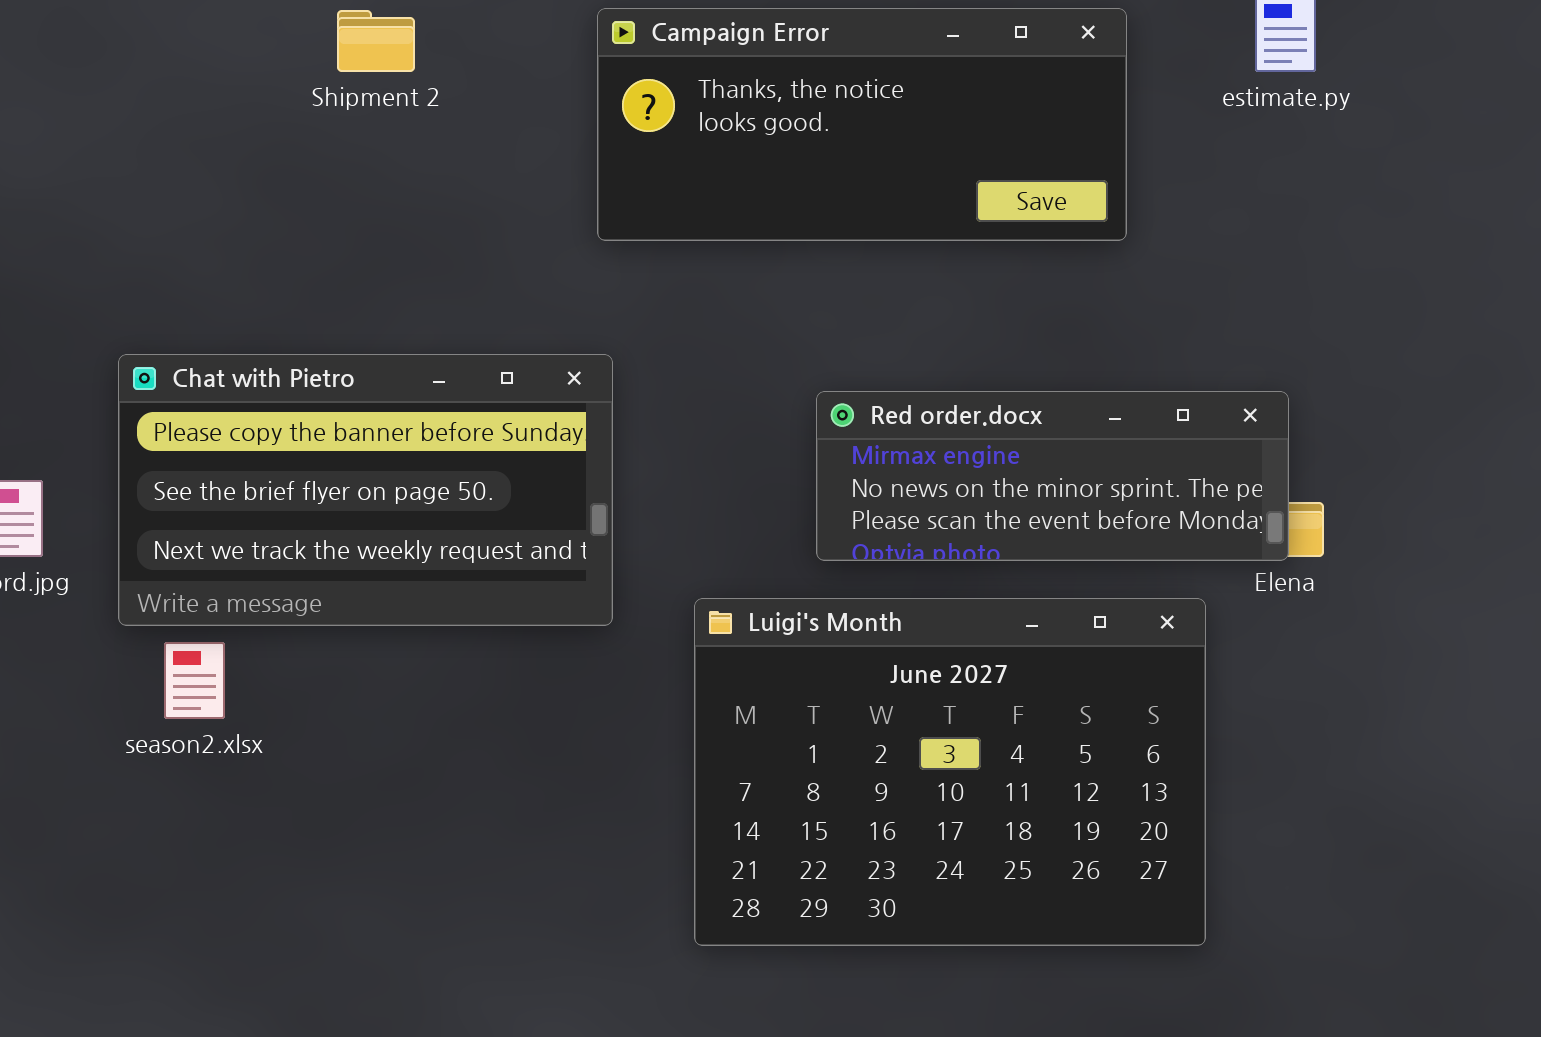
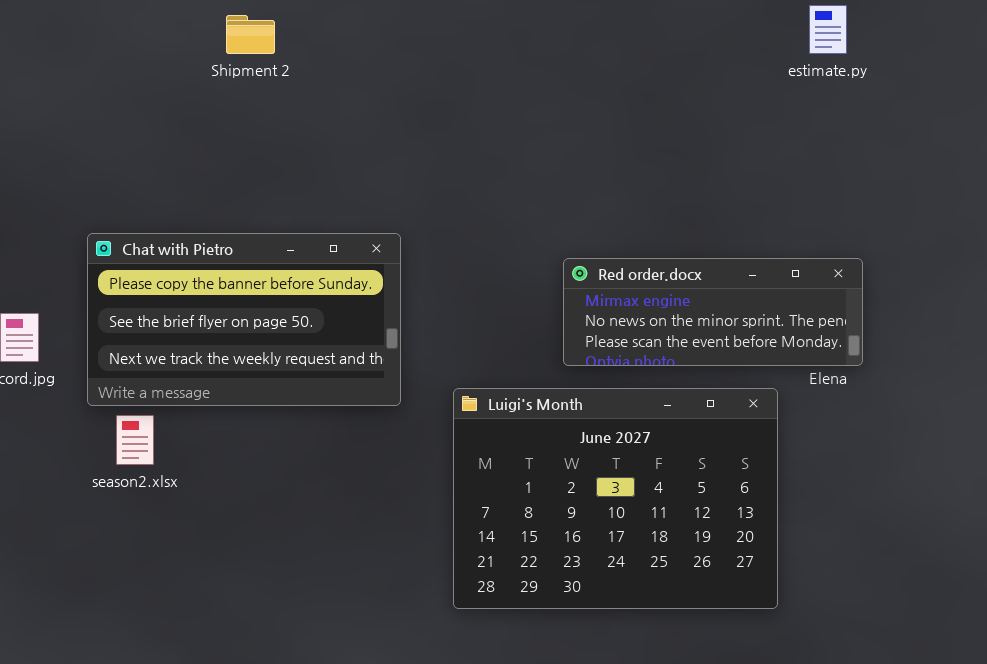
Campaign Error: [597,8,1127,241] -> none, closed
Red order.docx: [816,391,1289,561] -> [563,258,863,366], moved

